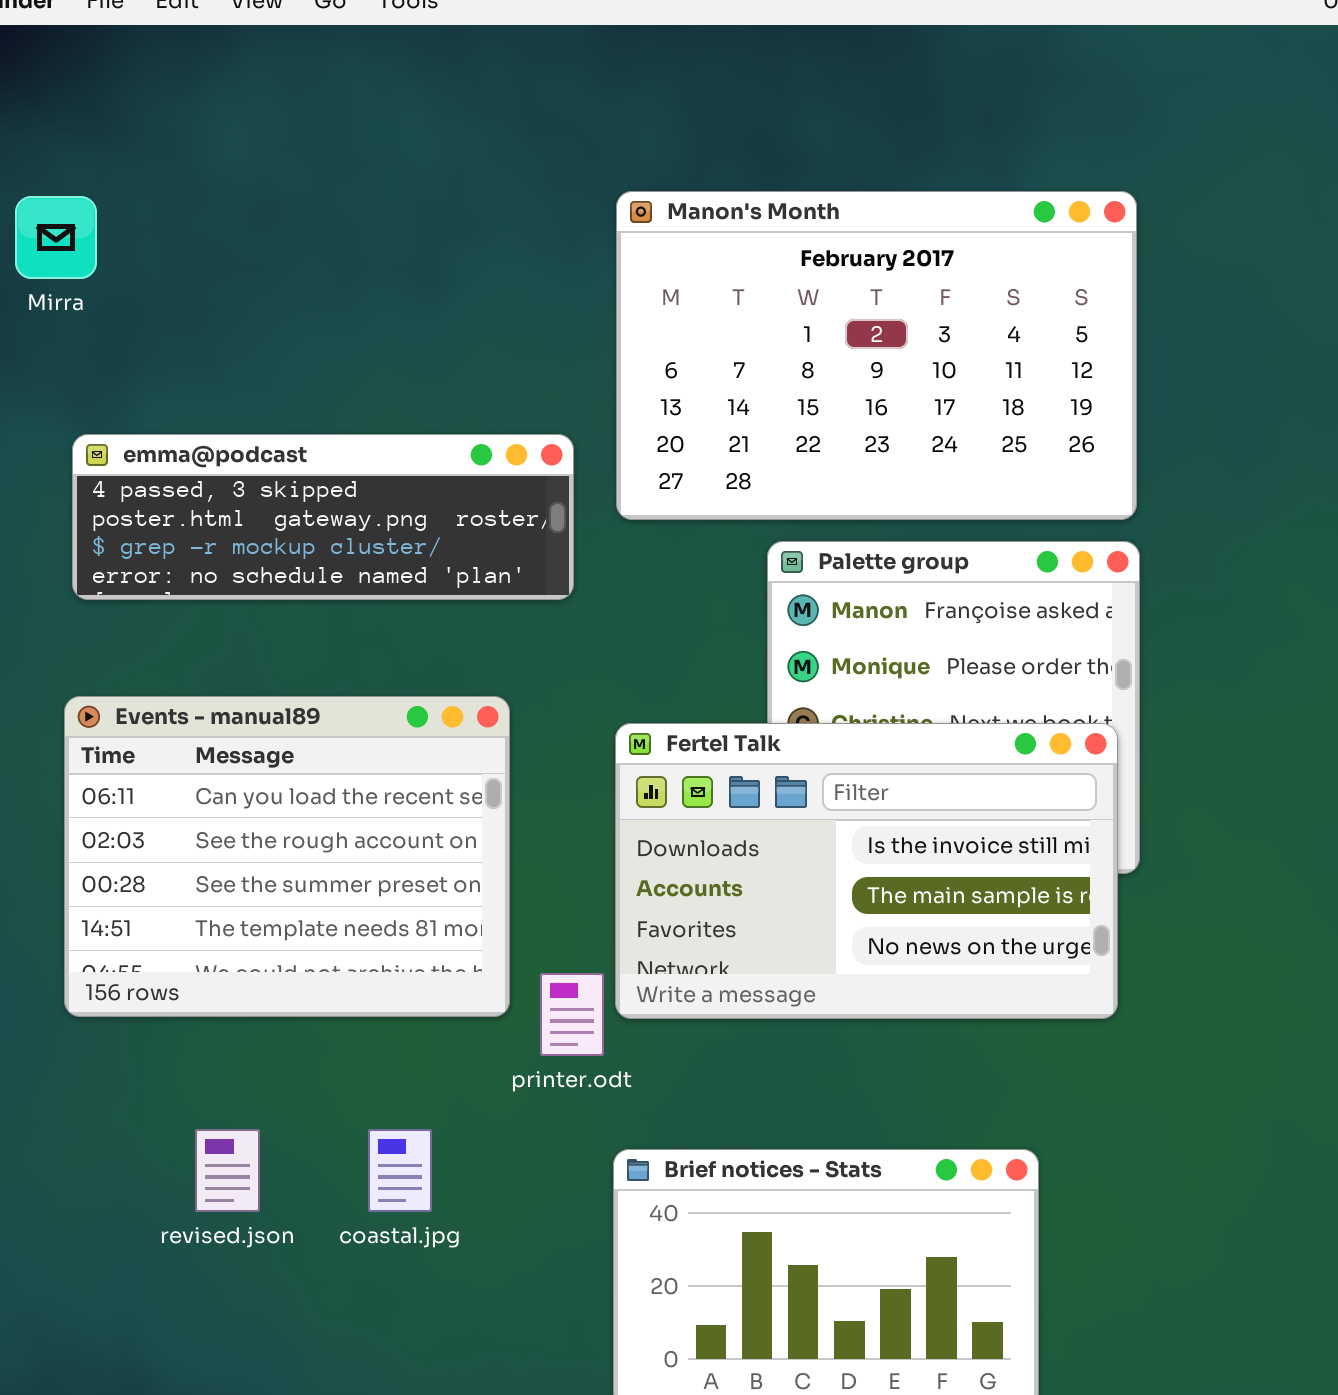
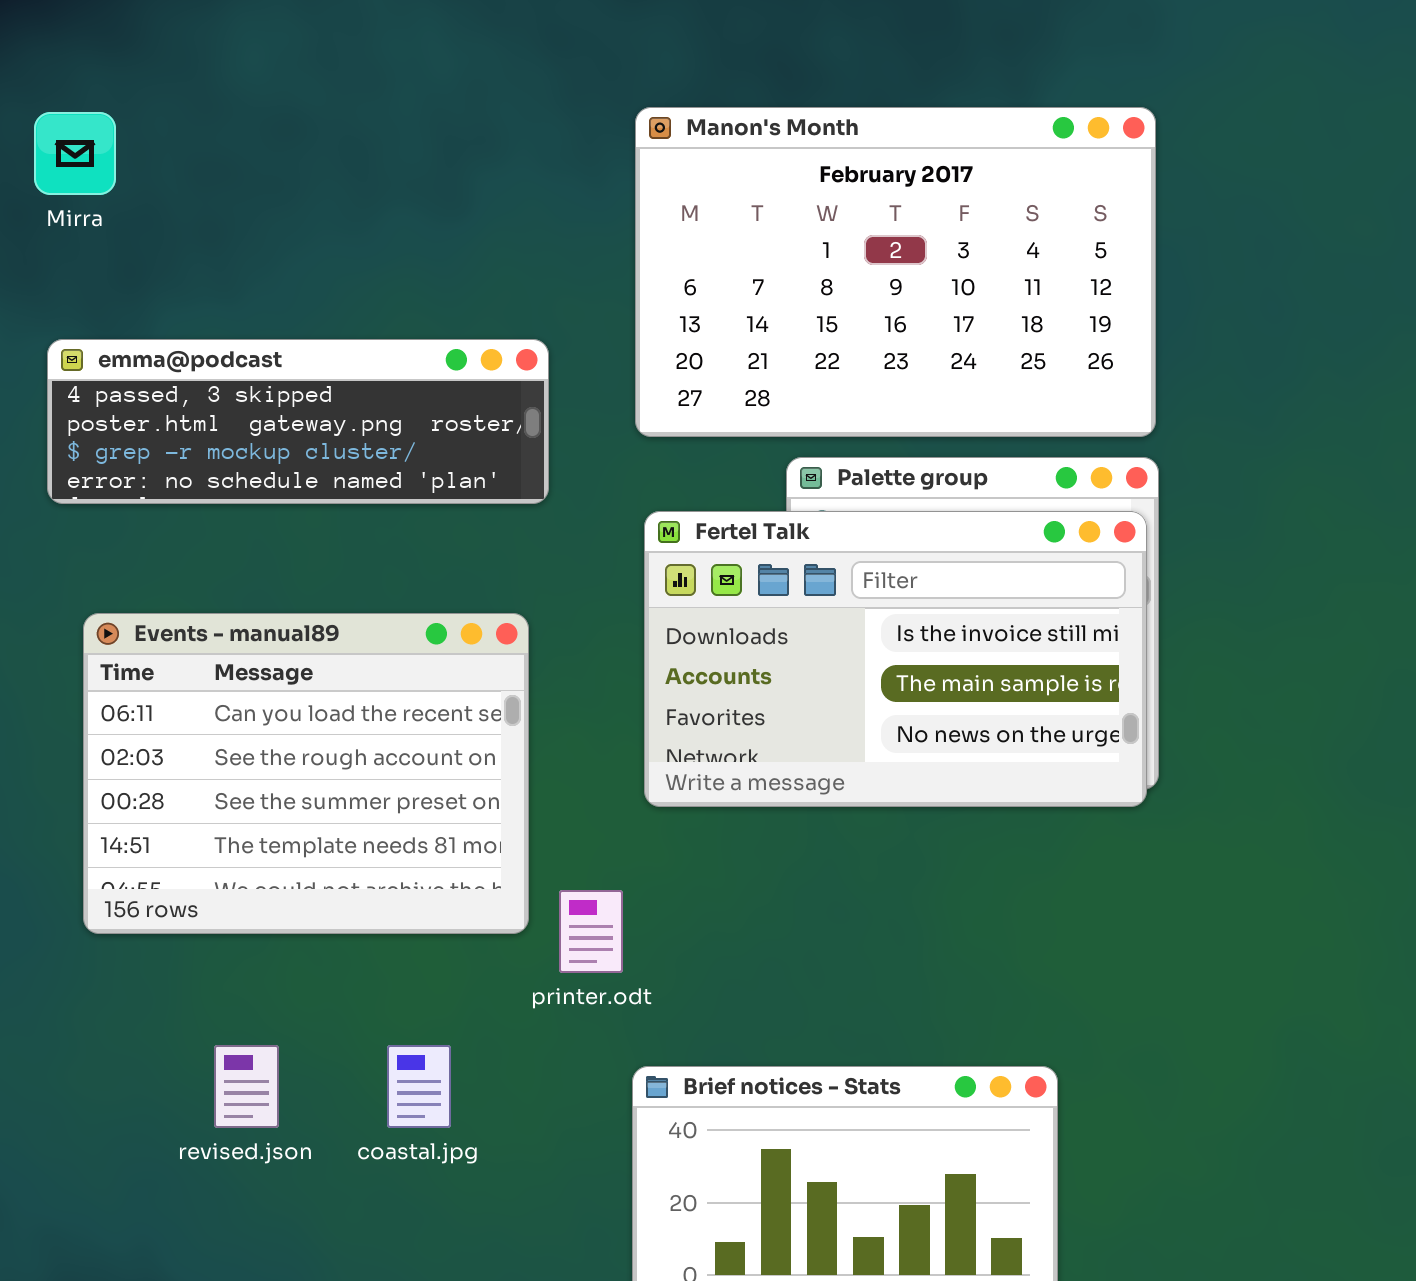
emma@podcast: [72,434,574,600] -> [47,339,549,504], moved
Fertel Talk: [615,723,1118,1019] -> [644,511,1147,807], moved

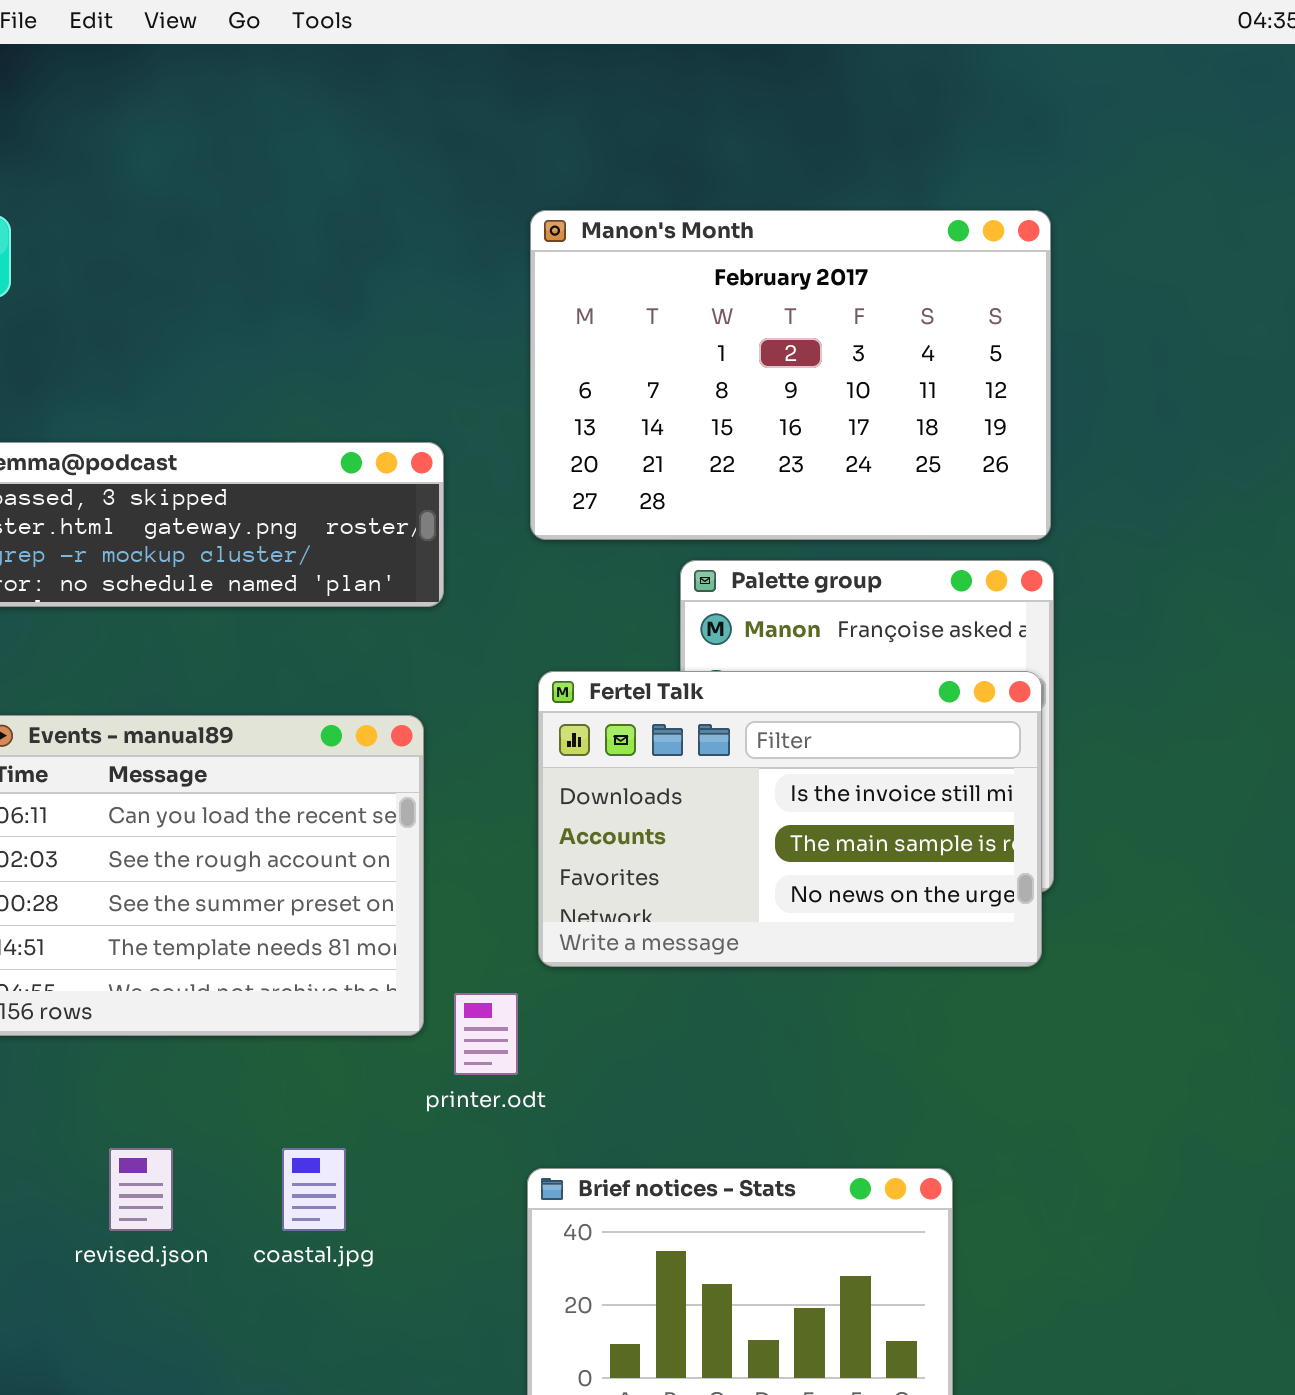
Fertel Talk: [644,511,1147,807] -> [538,671,1042,967], moved

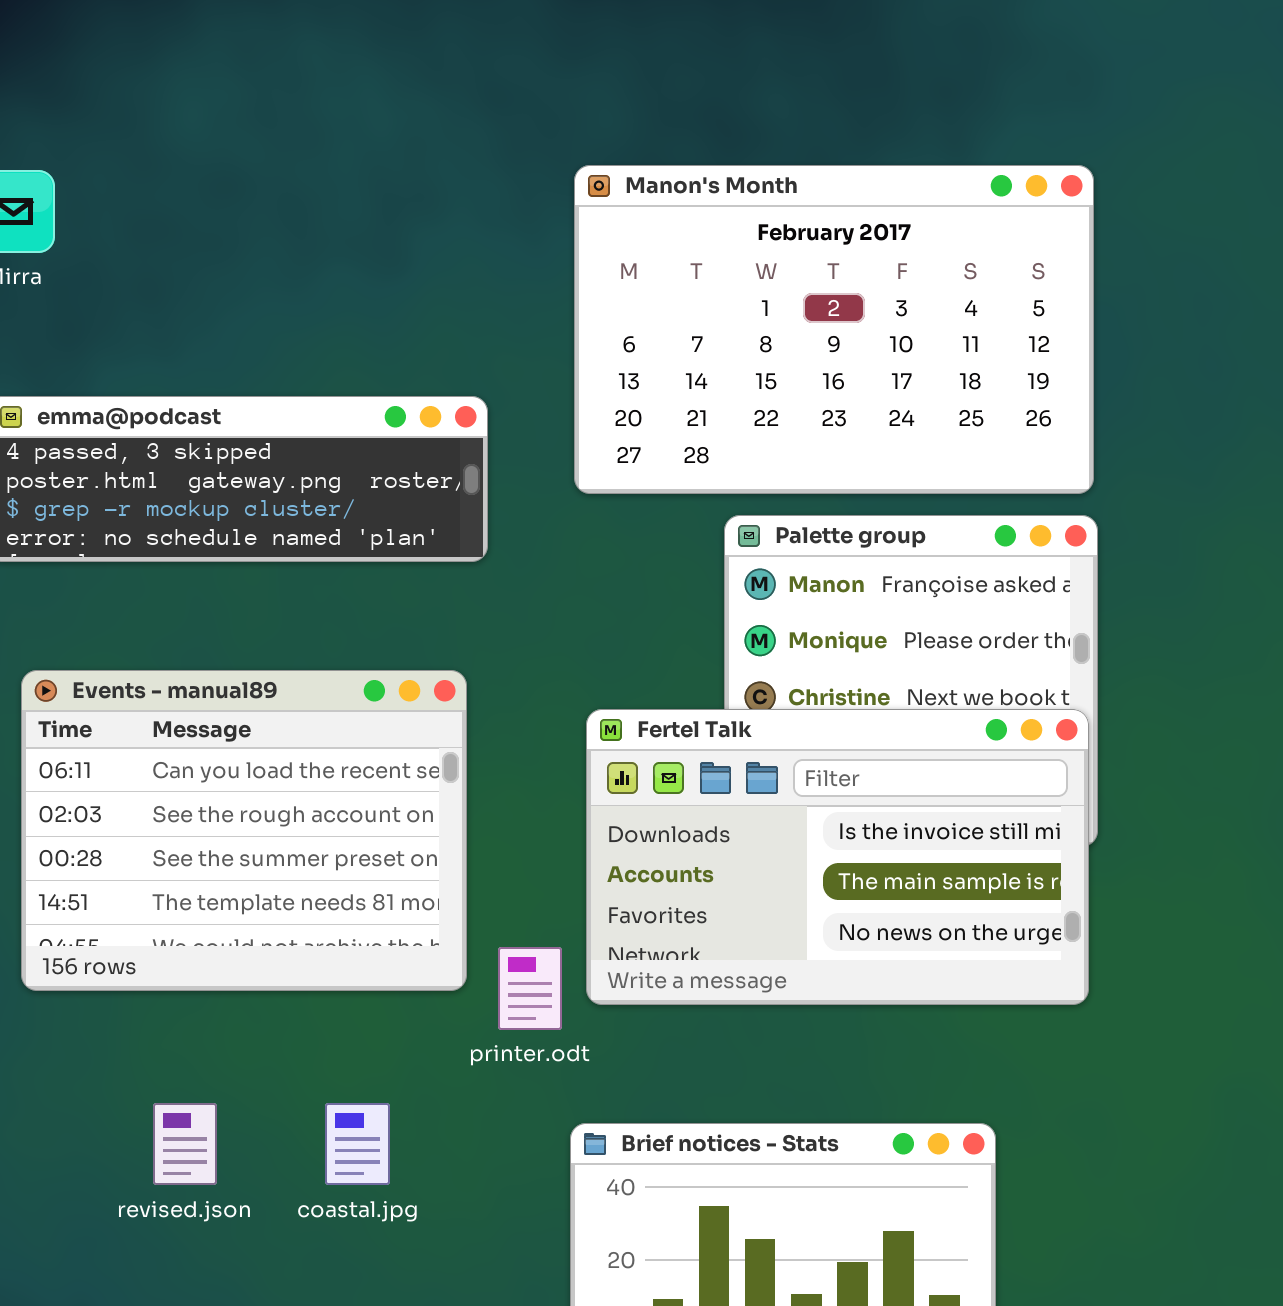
Fertel Talk: [538,671,1042,967] -> [586,709,1089,1005], moved

